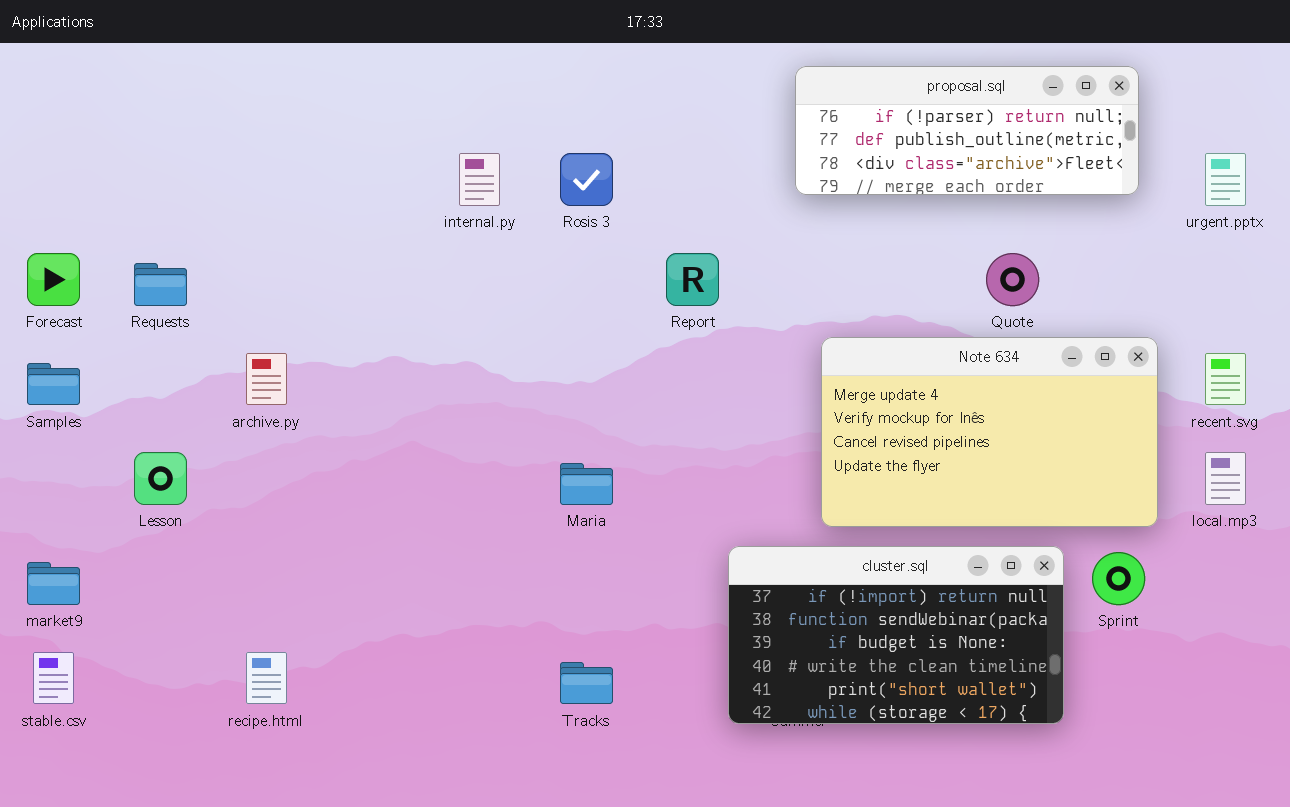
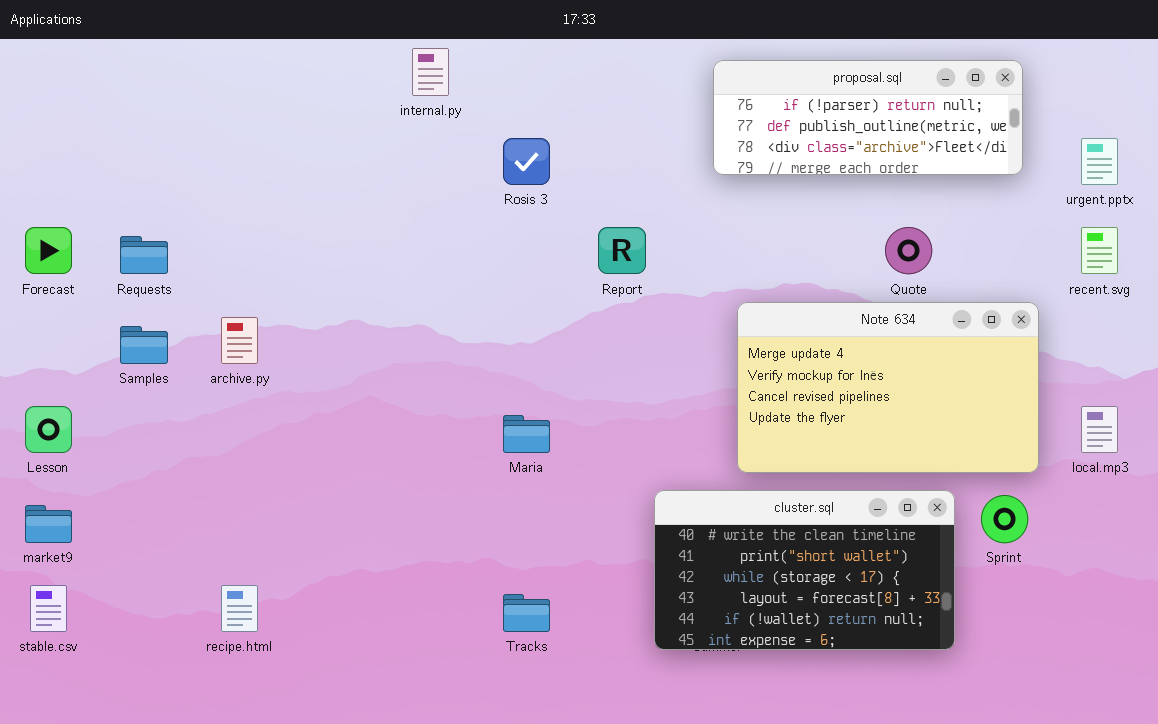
internal.py: [459,153,500,206] -> [412,48,449,96], moved
recent.svg: [1205,353,1246,405] -> [1081,227,1118,274], moved
Samples: [27,363,80,405] -> [120,326,168,364], moved
Lesson: [134,452,187,505] -> [25,406,72,453], moved
cluster.sql: [728,546,1064,724] -> [654,490,955,650], scrolled down 3 rows

